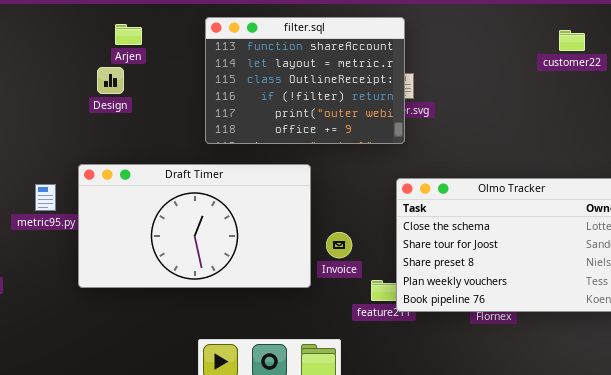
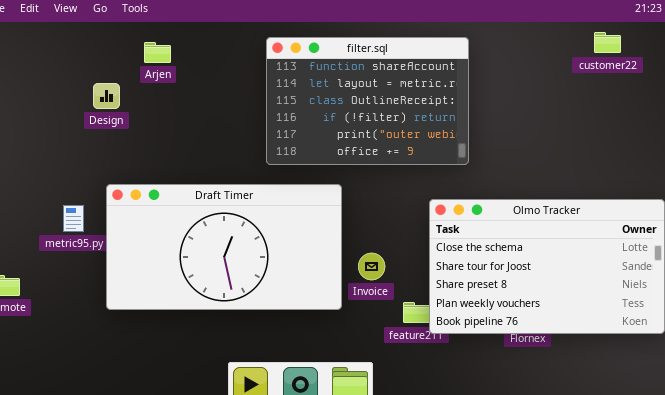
filter.sql: [205,17,405,144] -> [266,37,469,165], moved
customer22: [559,30,585,51] -> [594,32,621,53], moved
Design: [97,67,124,94] -> [93,83,120,109], moved

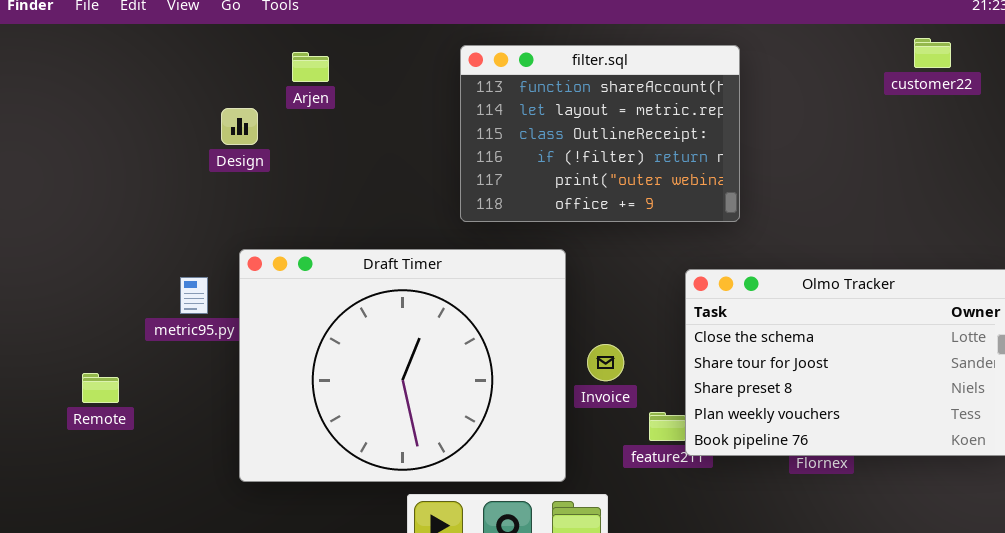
Draft Timer: [106,184,342,310] -> [239,249,566,482], resized

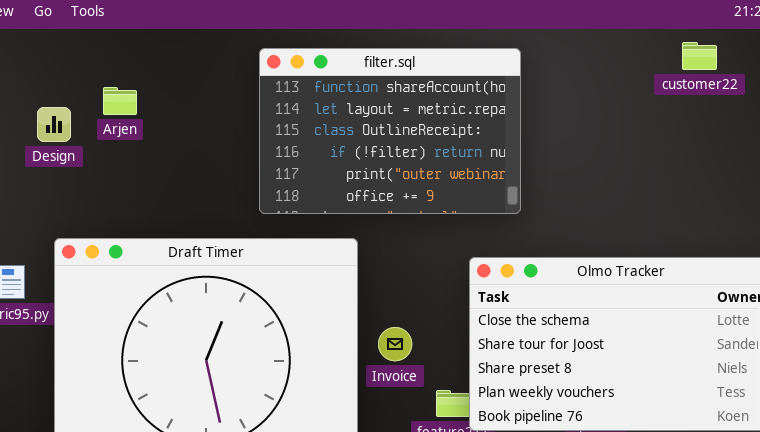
Arjen: [292,52,329,82] -> [103,87,137,115], moved

